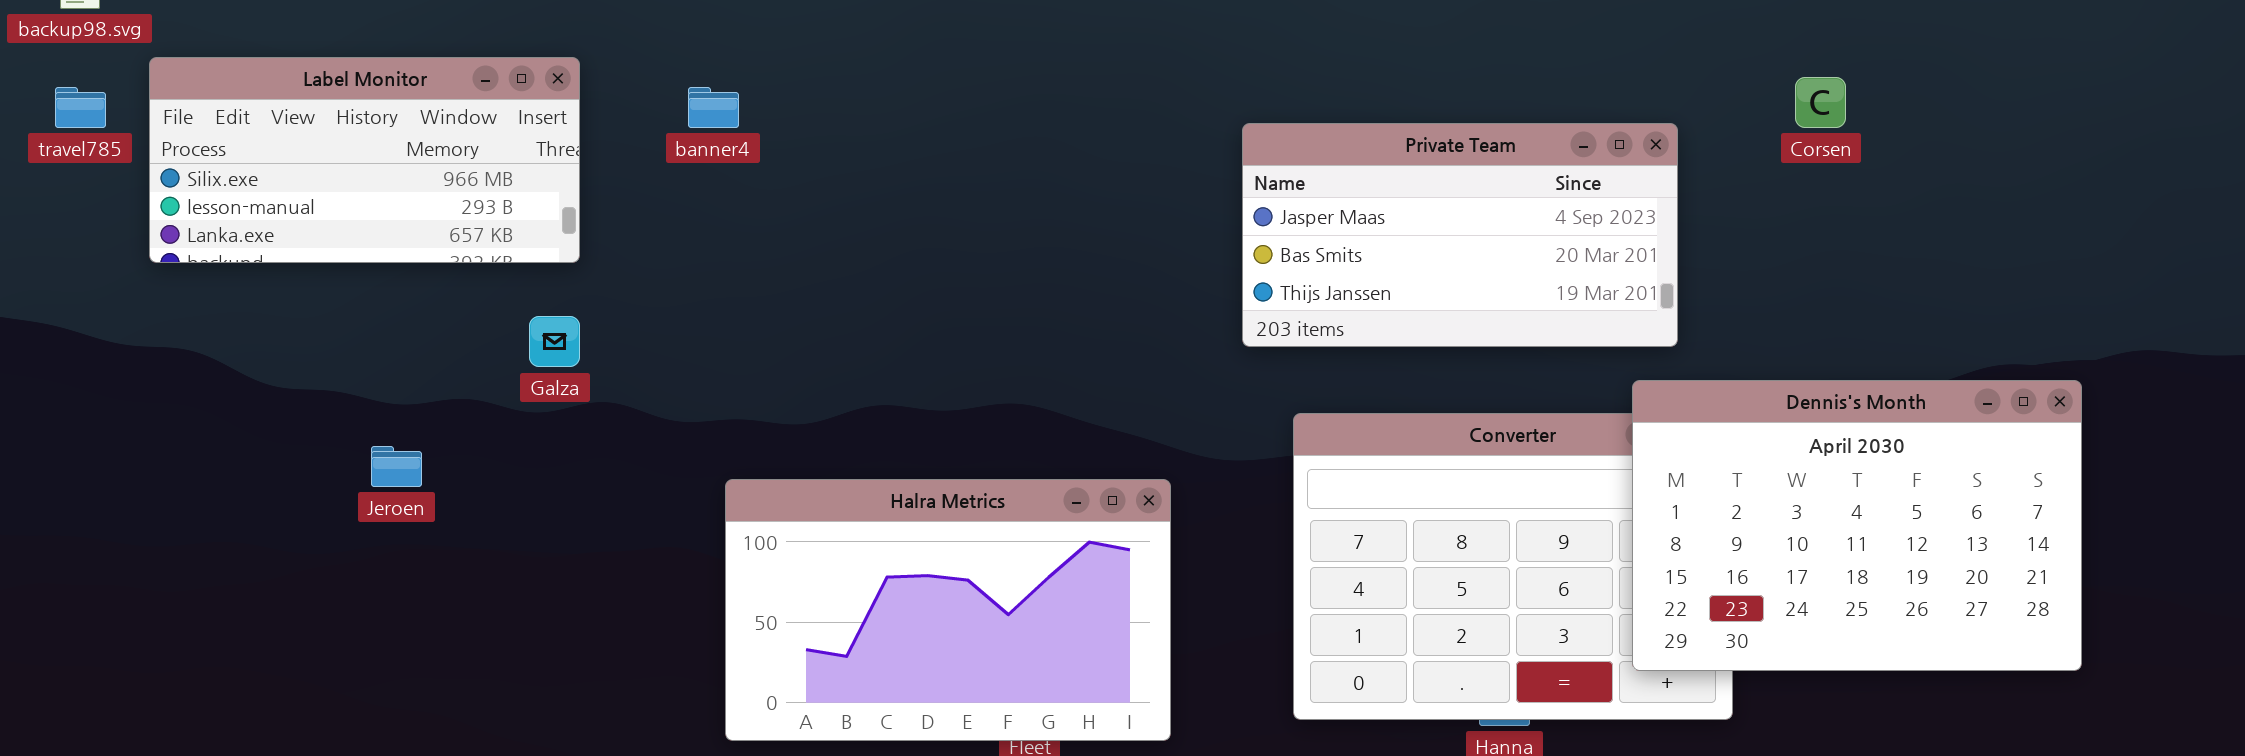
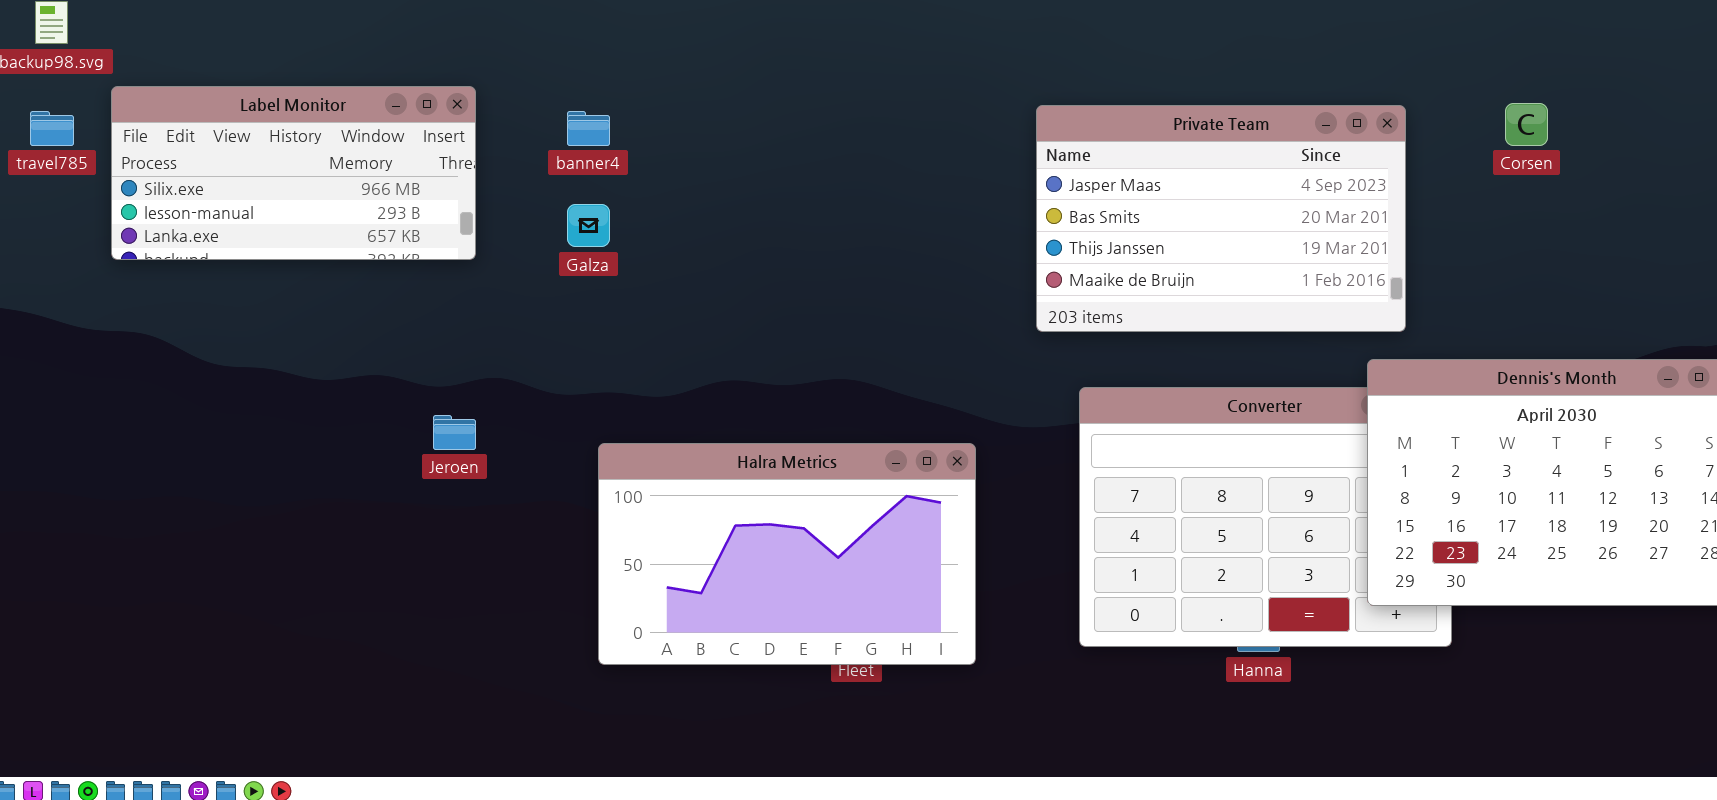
Private Team: [1242,123,1678,347] -> [1036,105,1406,332], resized
Galza: [529,316,580,367] -> [567,204,610,247], moved
Jeroen: [371,446,422,487] -> [433,415,476,450], moved

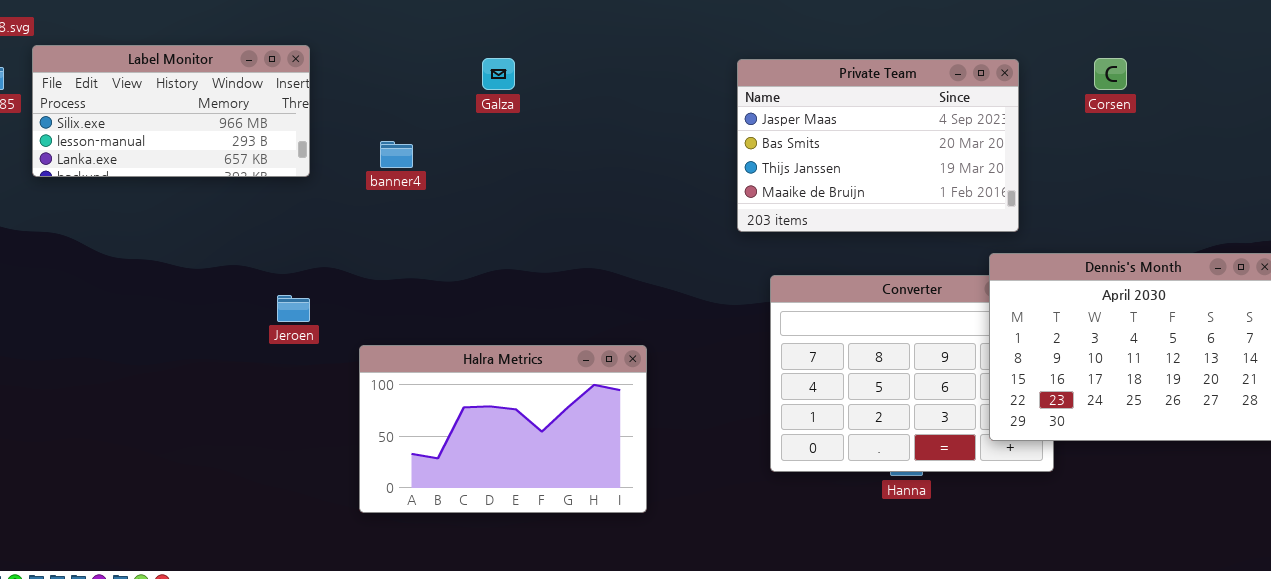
banner4: [567,111,610,146] -> [380,141,413,168], moved
Galza: [567,204,610,247] -> [482,58,515,90], moved
Halra Metrics: [598,443,976,665] -> [359,345,647,513], moved

